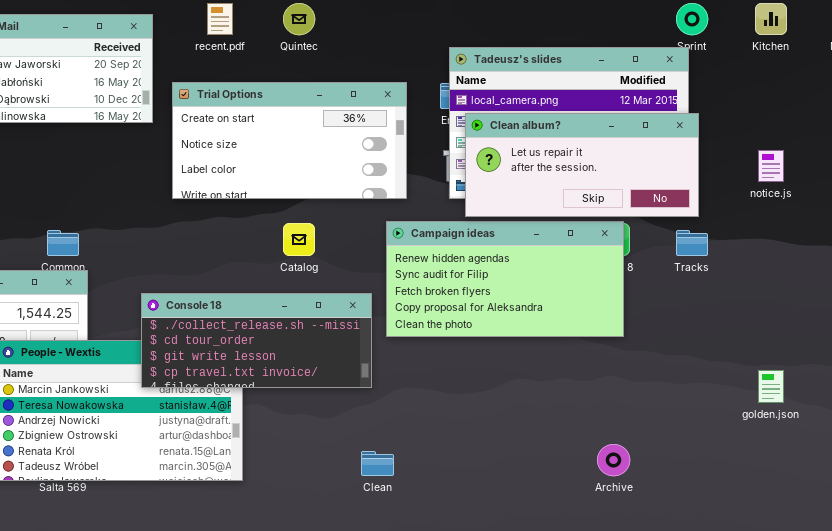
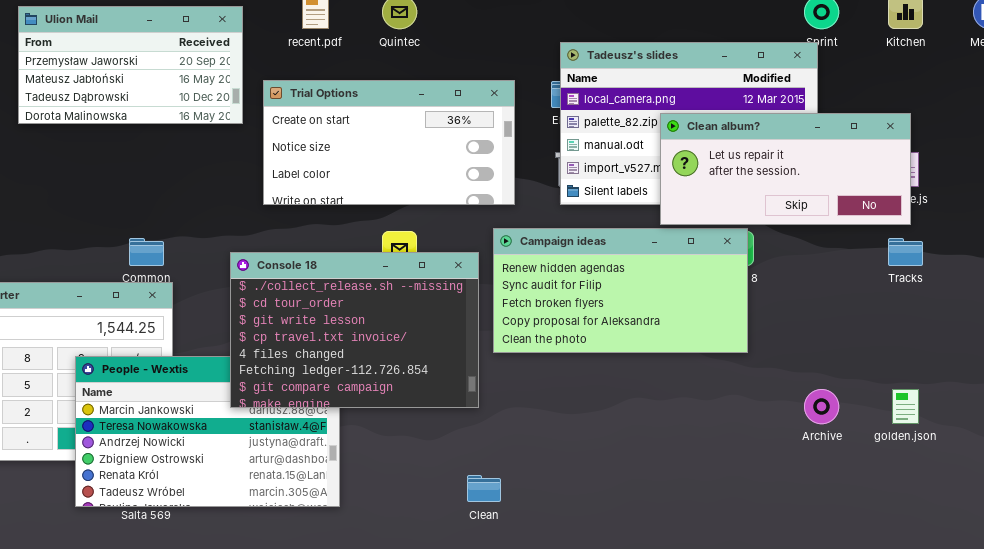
Clean album?: [465,113,699,217] -> [660,113,911,225], moved
Tracks: [676,230,708,256] -> [888,238,923,266], moved
Console 18: [141,293,372,388] -> [230,252,479,408], resized
Archive: [597,444,630,476] -> [804,389,839,424], moved

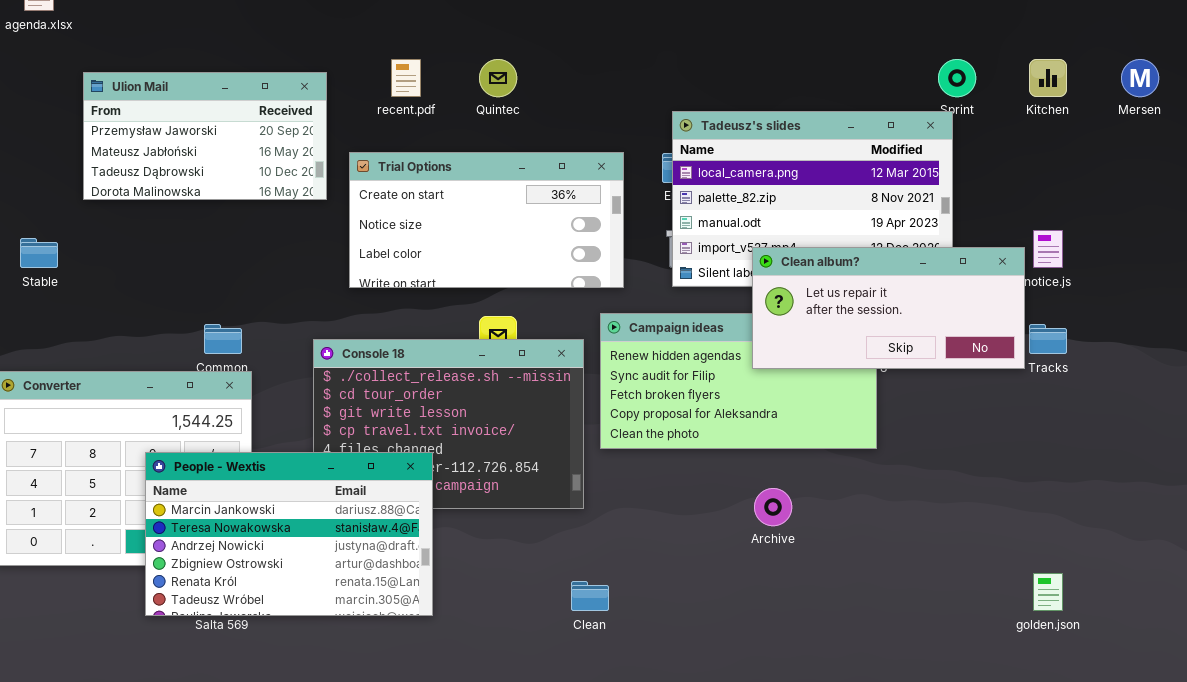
Clean album?: [660,113,911,225] -> [752,247,1025,369], moved
People - Wextis: [75,356,340,507] -> [145,452,433,616], raised
Archive: [804,389,839,424] -> [754,488,792,526], moved
golden.json: [892,389,919,424] -> [1033,573,1063,611], moved

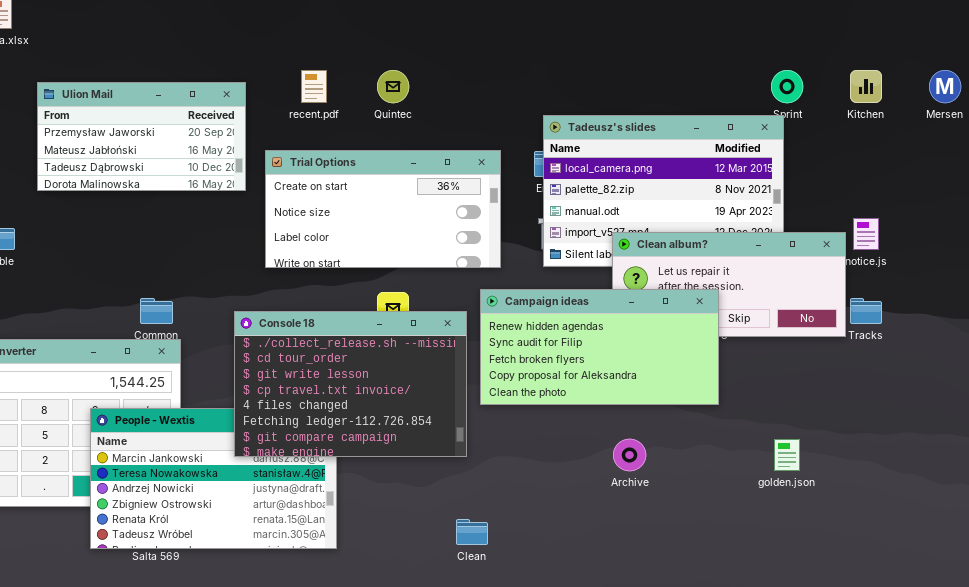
Campaign ideas: [600,313,877,449] -> [480,289,719,405], raised
Console 18: [313,339,584,509] -> [234,311,467,457], raised
golden.json: [1033,573,1063,611] -> [774,439,800,471], moved

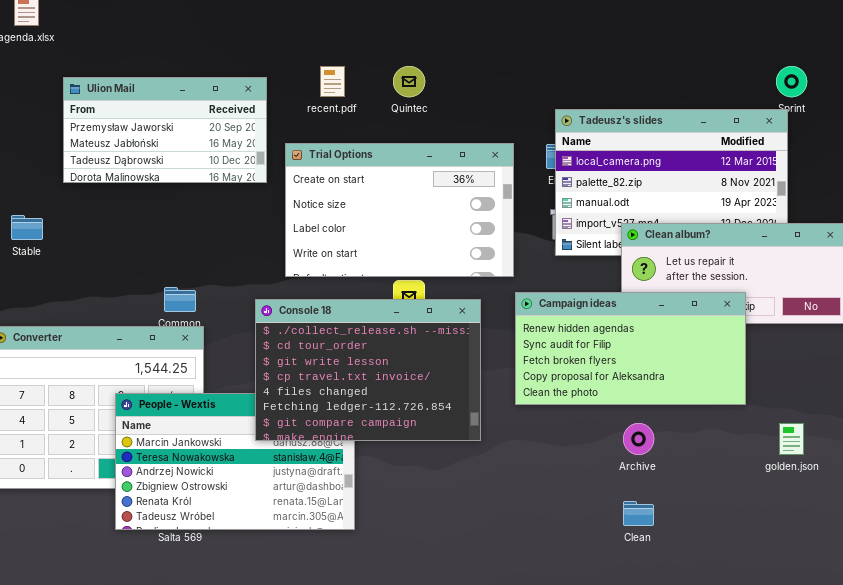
Trial Options: [265,150,501,268] -> [285,143,514,277], resized
Campaign ideas: [480,289,719,405] -> [515,292,746,405], moved
Clean: [456,519,488,545] -> [623,501,654,526], moved

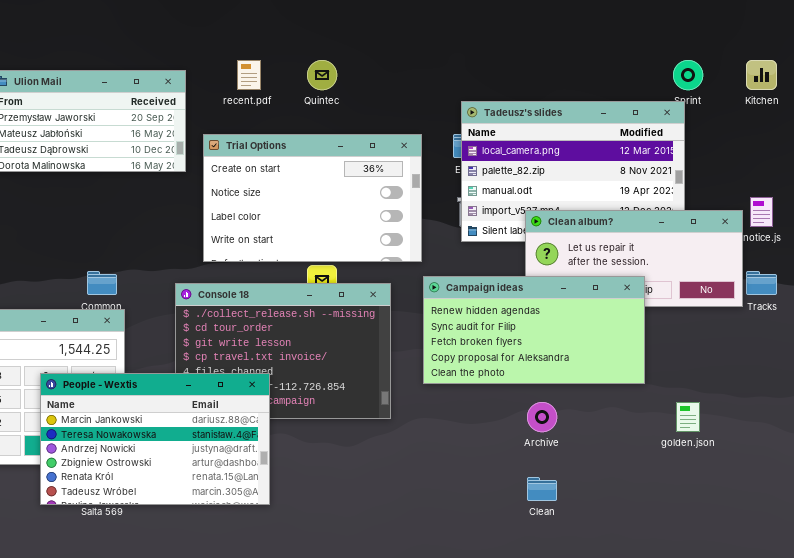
People - Wextis: [115,393,355,530] -> [40,373,270,505], raised

